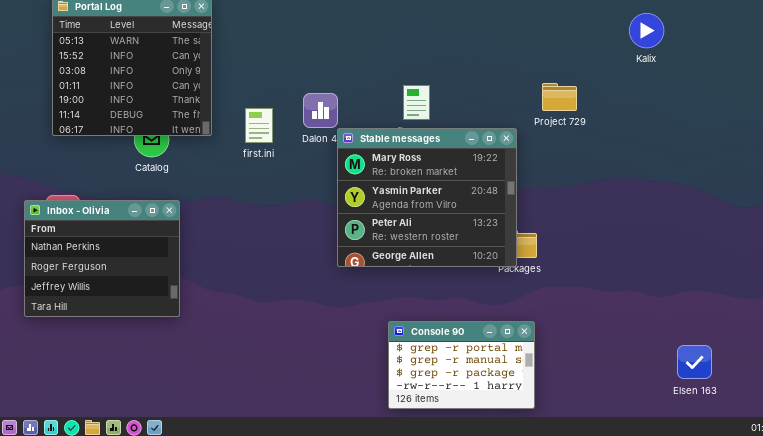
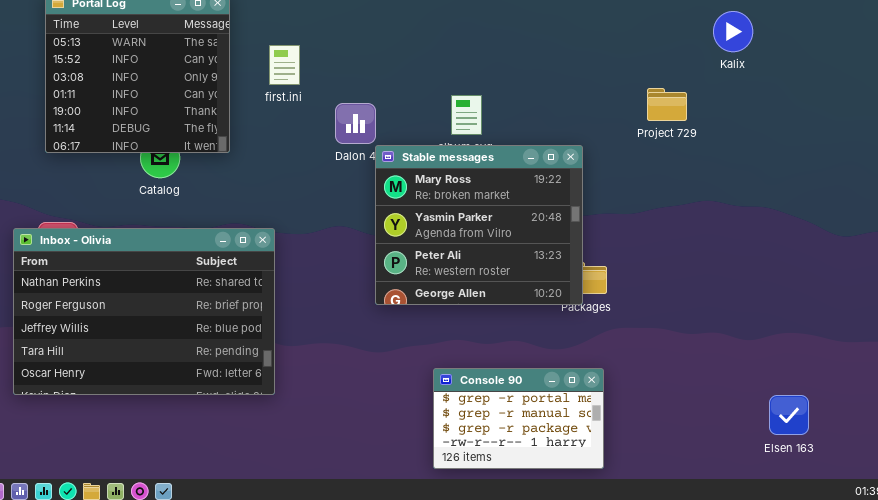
Project 729: [542,83,577,111] -> [647,88,687,121], moved
first.ini: [245,108,273,143] -> [269,45,300,85], moved
Inbox - Olivia: [24,200,180,317] -> [13,228,275,395], resized

